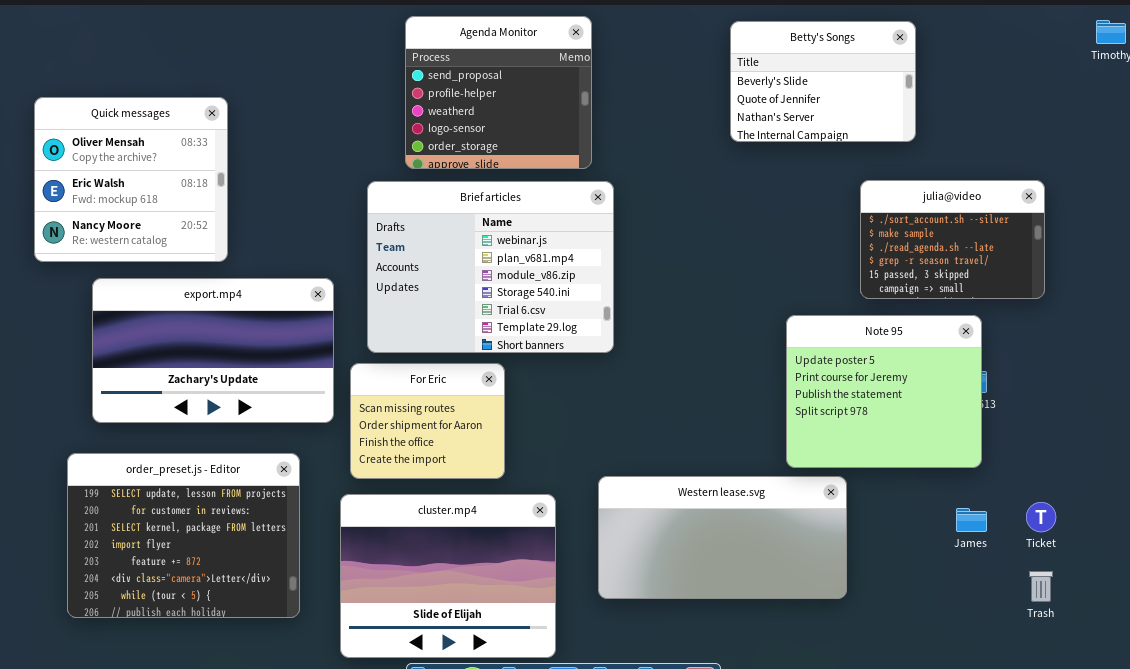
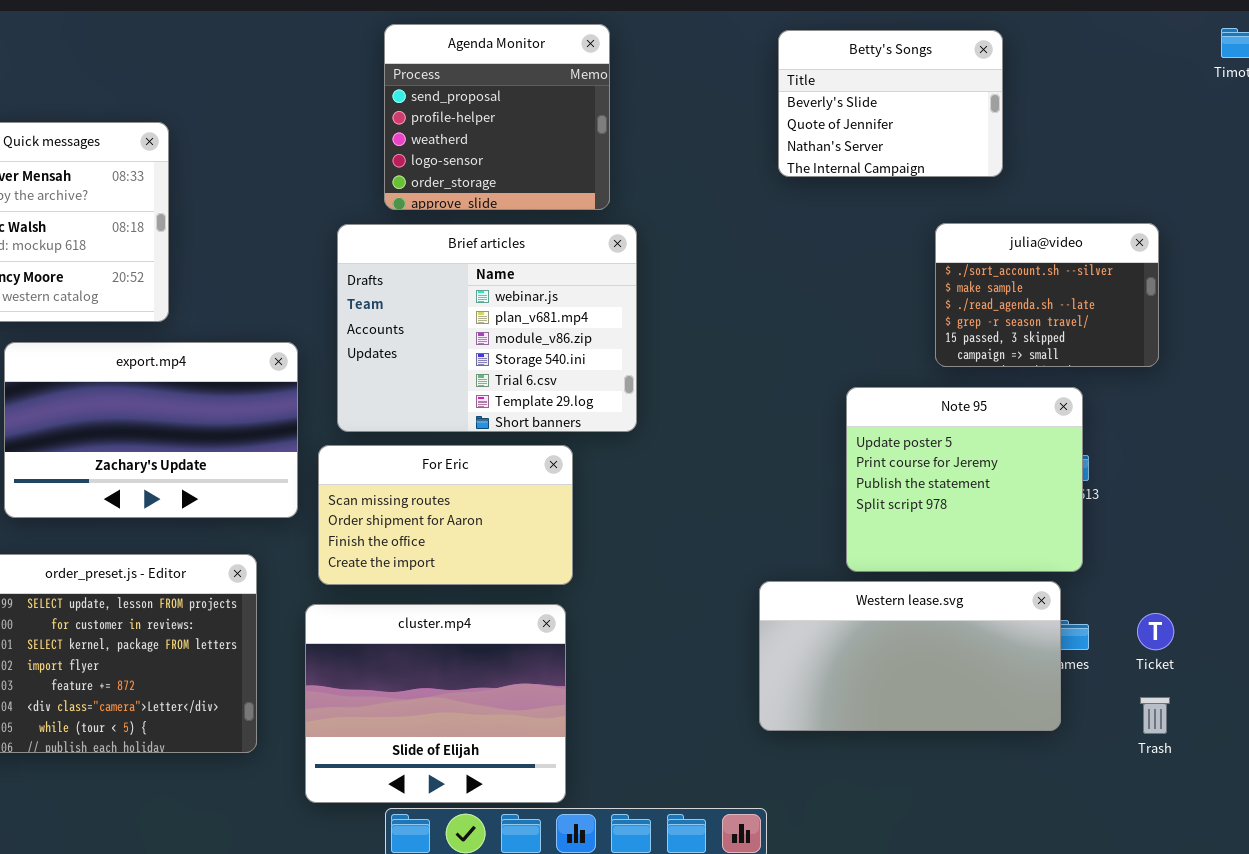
For Eric: [350,363,505,479] -> [318,445,573,585], resized
Western lease.svg: [598,476,847,599] -> [759,581,1061,731], moved

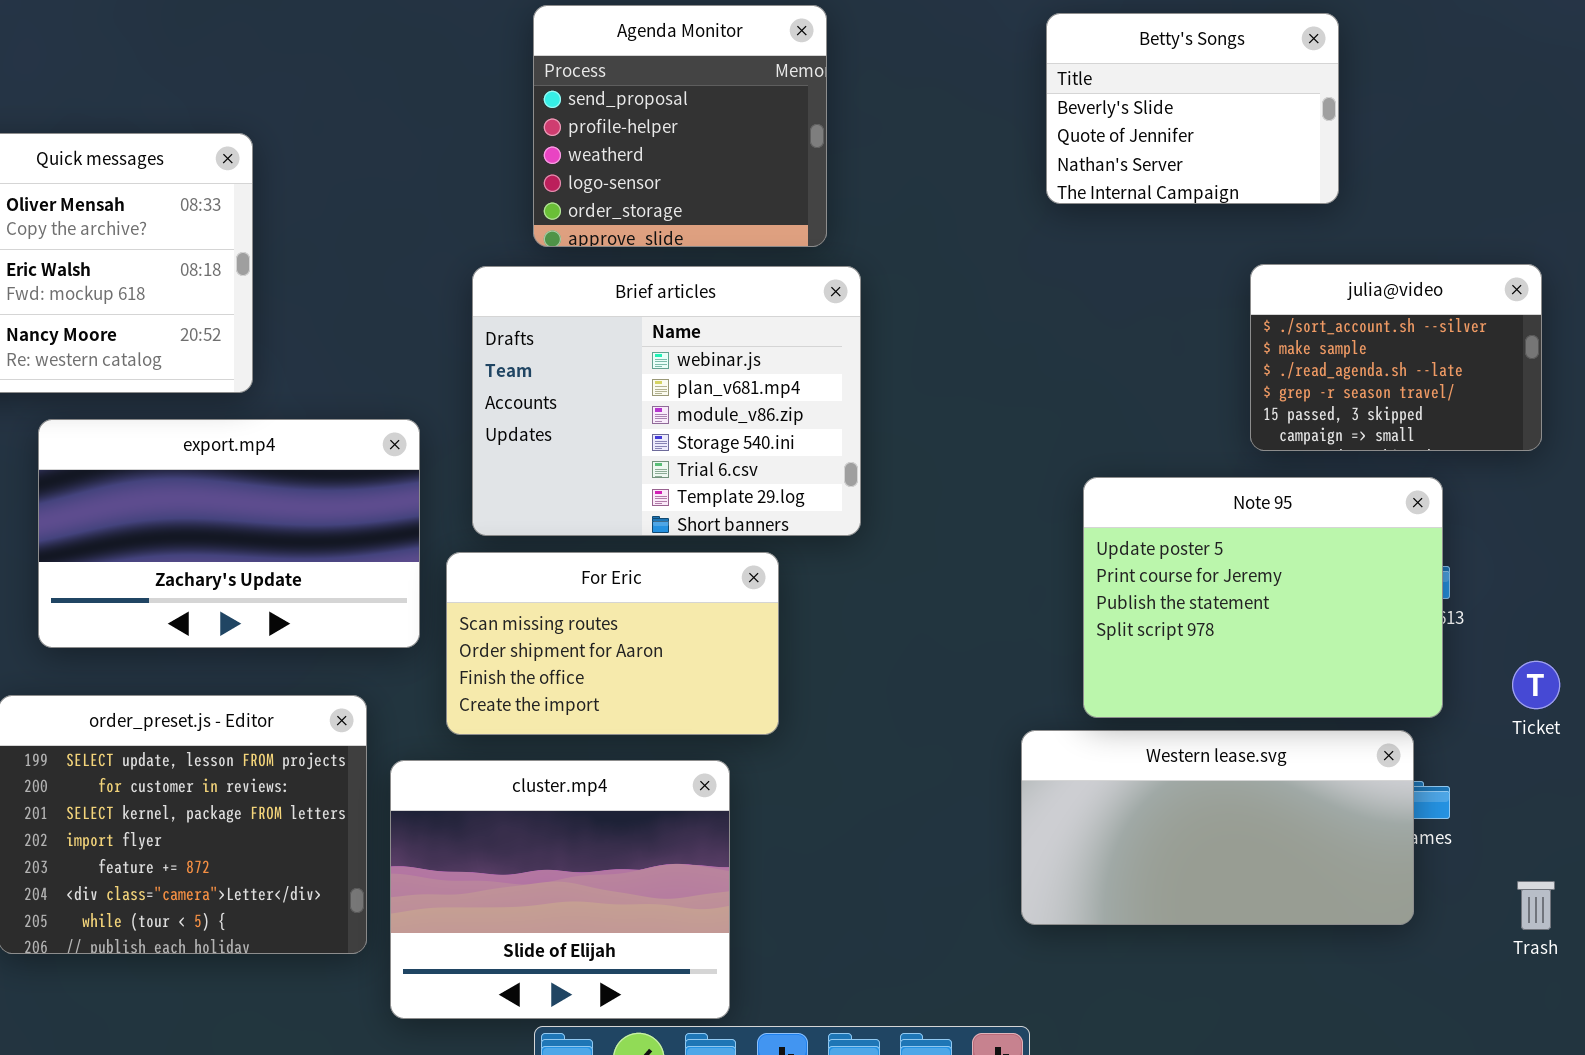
Note 95: [846,387,1083,572] -> [1083,477,1443,718], resized
cluster.mp4: [305,604,566,803] -> [390,760,730,1019], moved
Ticket: [1137,613,1174,650] -> [1512,661,1560,709], moved

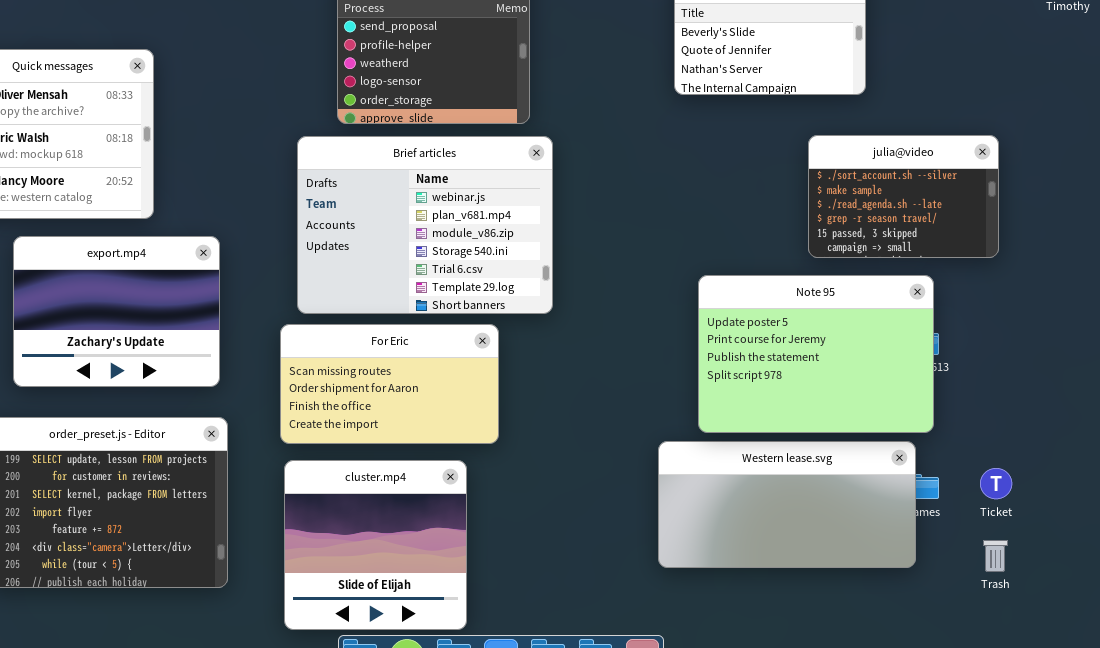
export.mp4: [38,419,420,648] -> [13,236,220,387], resized
Ticket: [1512,661,1560,709] -> [980,468,1012,499], moved
cluster.mp4: [390,760,730,1019] -> [284,460,467,630], resized

